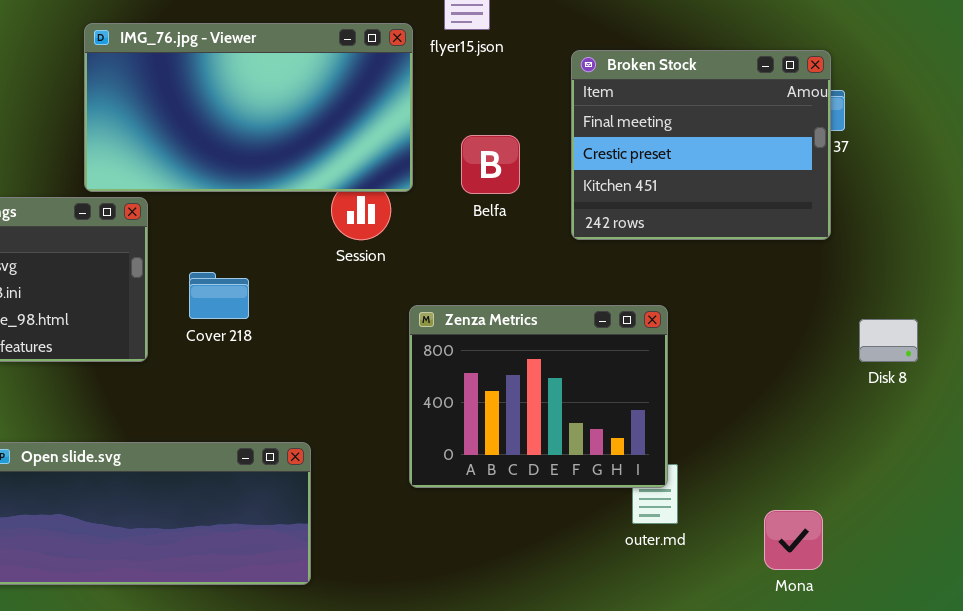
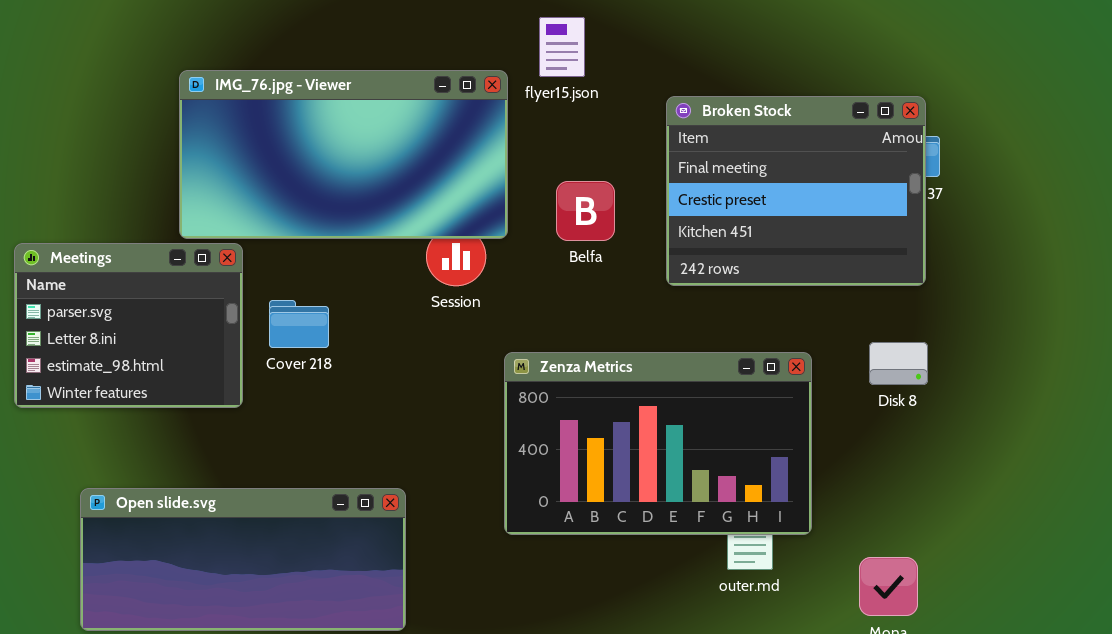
Cover 218: [189,272,249,319] -> [269,300,329,348], moved
Zenza Metrics: [409,305,668,488] -> [504,352,812,535], resized
Disk 8: [859,319,918,362] -> [869,342,928,385], moved

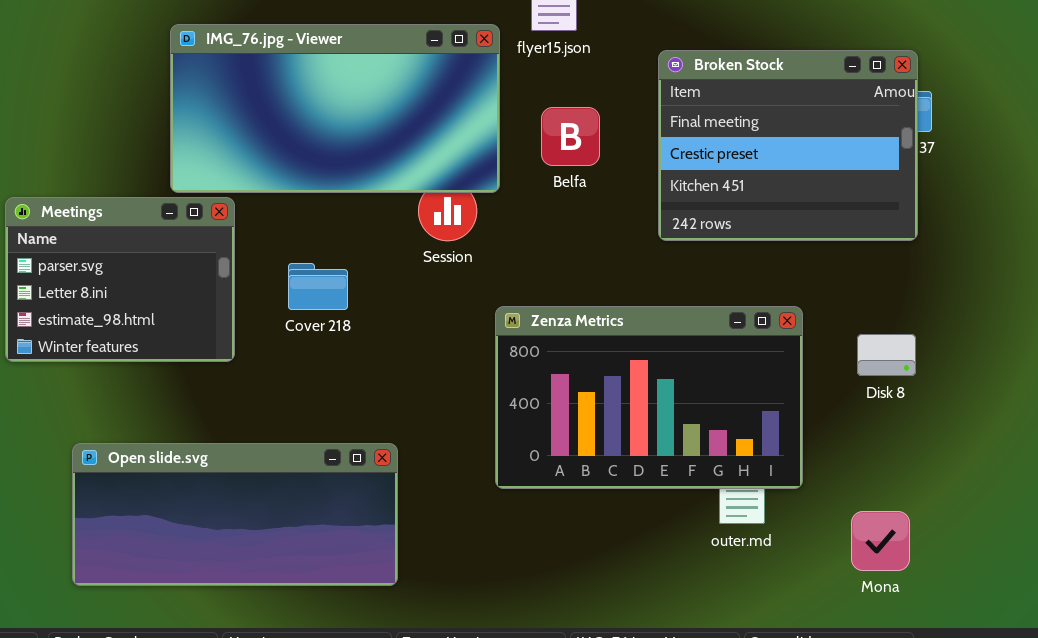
Belfa: [556,181,615,241] -> [541,107,600,166], moved
Cover 218: [269,300,329,348] -> [288,263,348,310], moved
Disk 8: [869,342,928,385] -> [857,334,916,376], moved

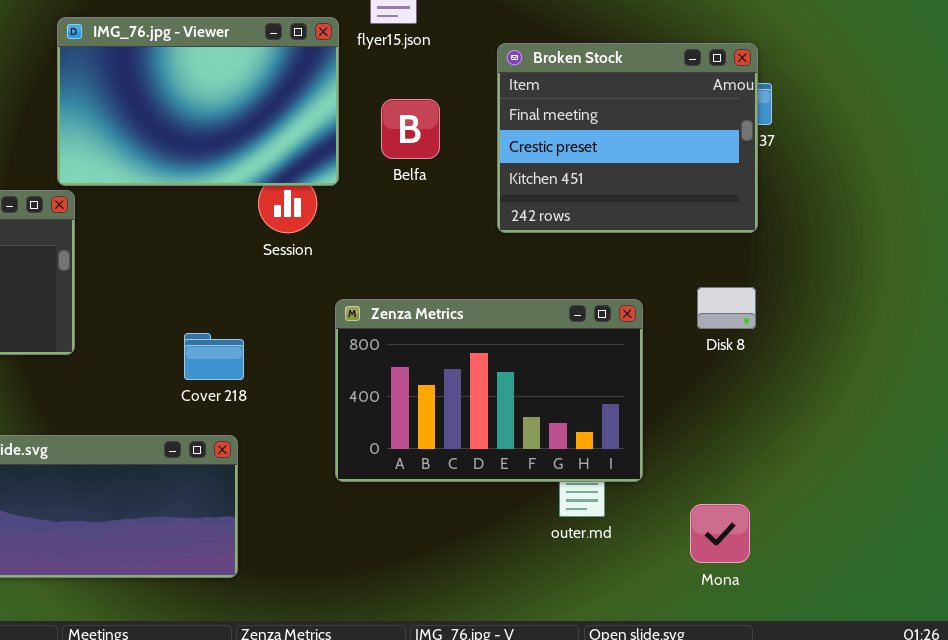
IMG_76.jpg - Viewer: [170,24,500,193] -> [57,17,339,186], resized
Cover 218: [288,263,348,310] -> [184,333,244,380], moved
Disk 8: [857,334,916,376] -> [697,287,756,329], moved

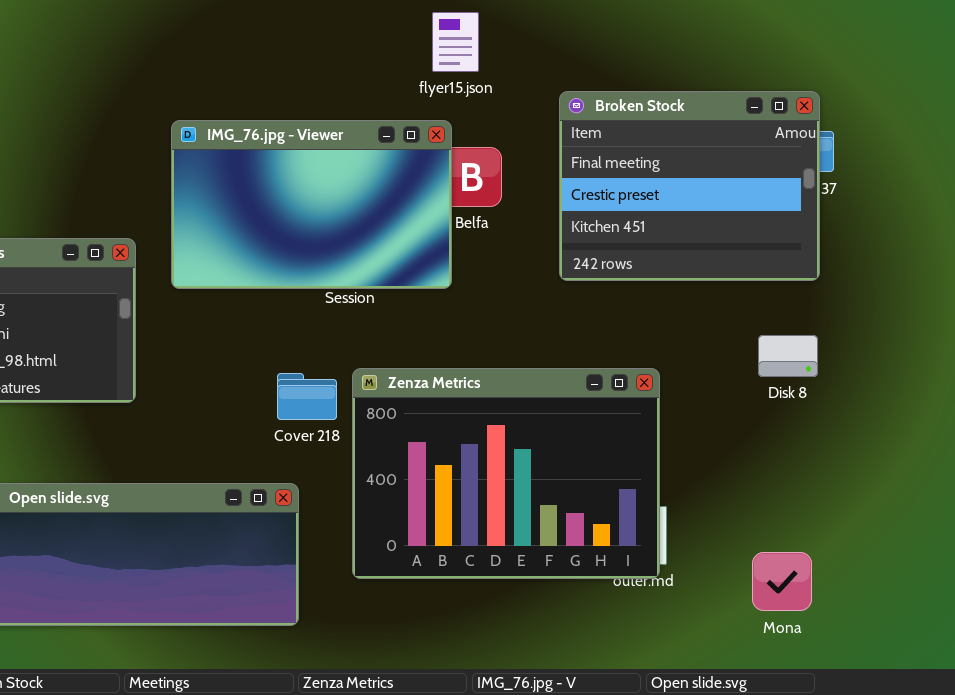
IMG_76.jpg - Viewer: [57,17,339,186] -> [171,120,452,289], moved
Zenza Metrics: [335,299,643,482] -> [352,368,660,579], moved, resized
Cover 218: [184,333,244,380] -> [277,373,337,420], moved

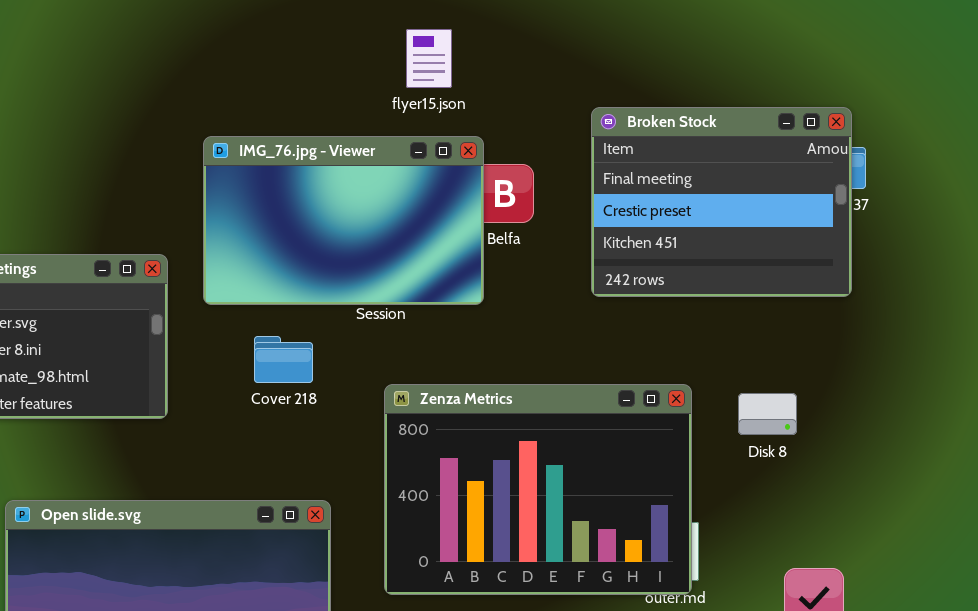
flyer15.json: [432,12,479,72] -> [406,29,452,88], moved
Disk 8: [758,335,818,377] -> [738,393,797,435], moved
Cover 218: [277,373,337,420] -> [254,336,313,383], moved

